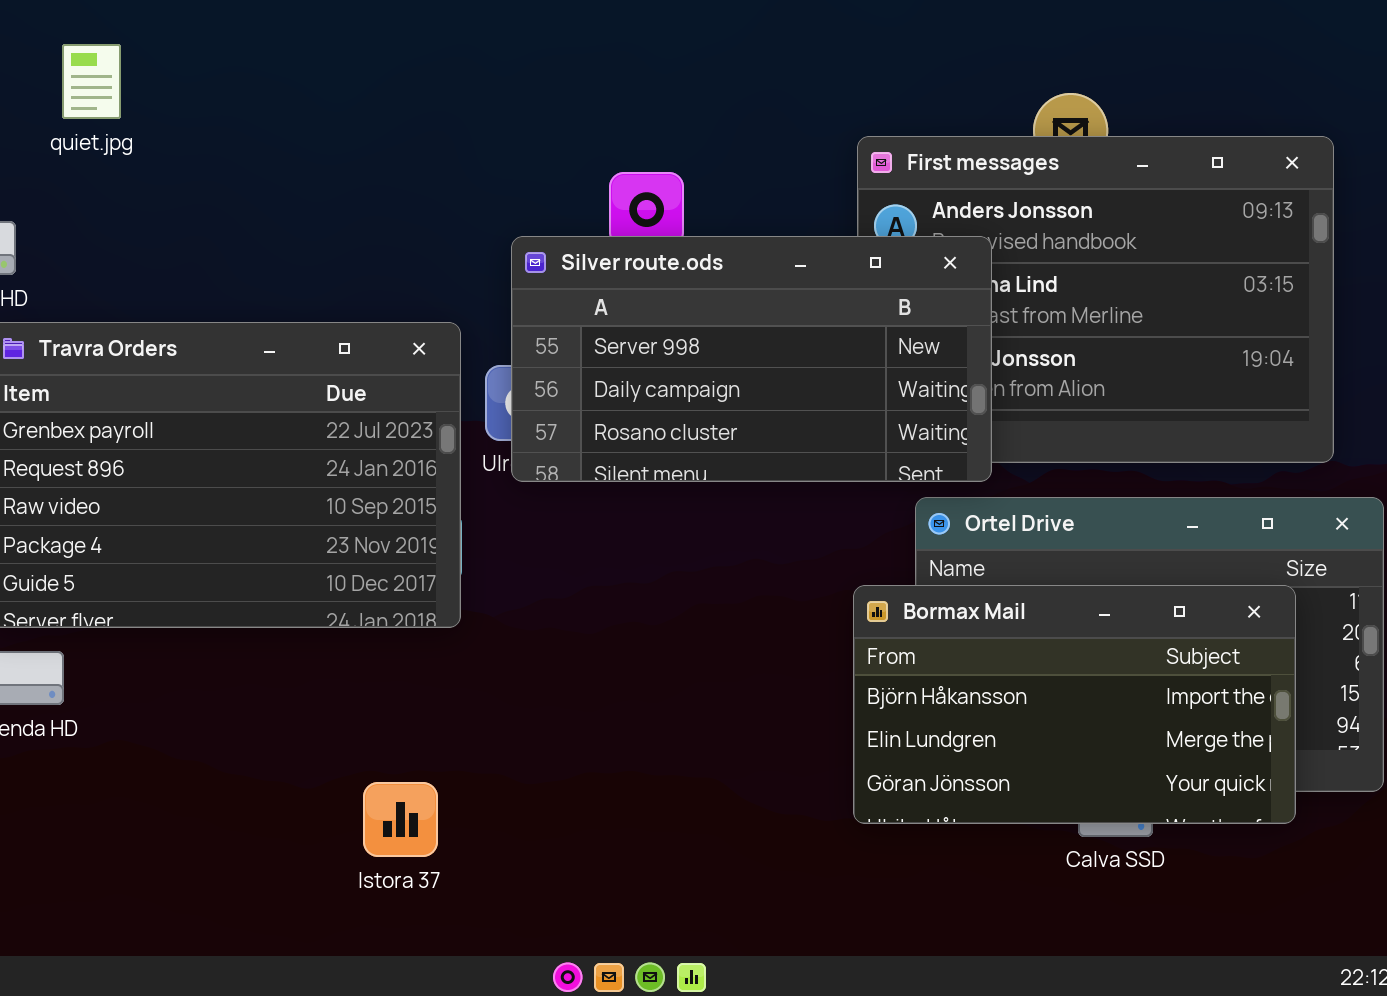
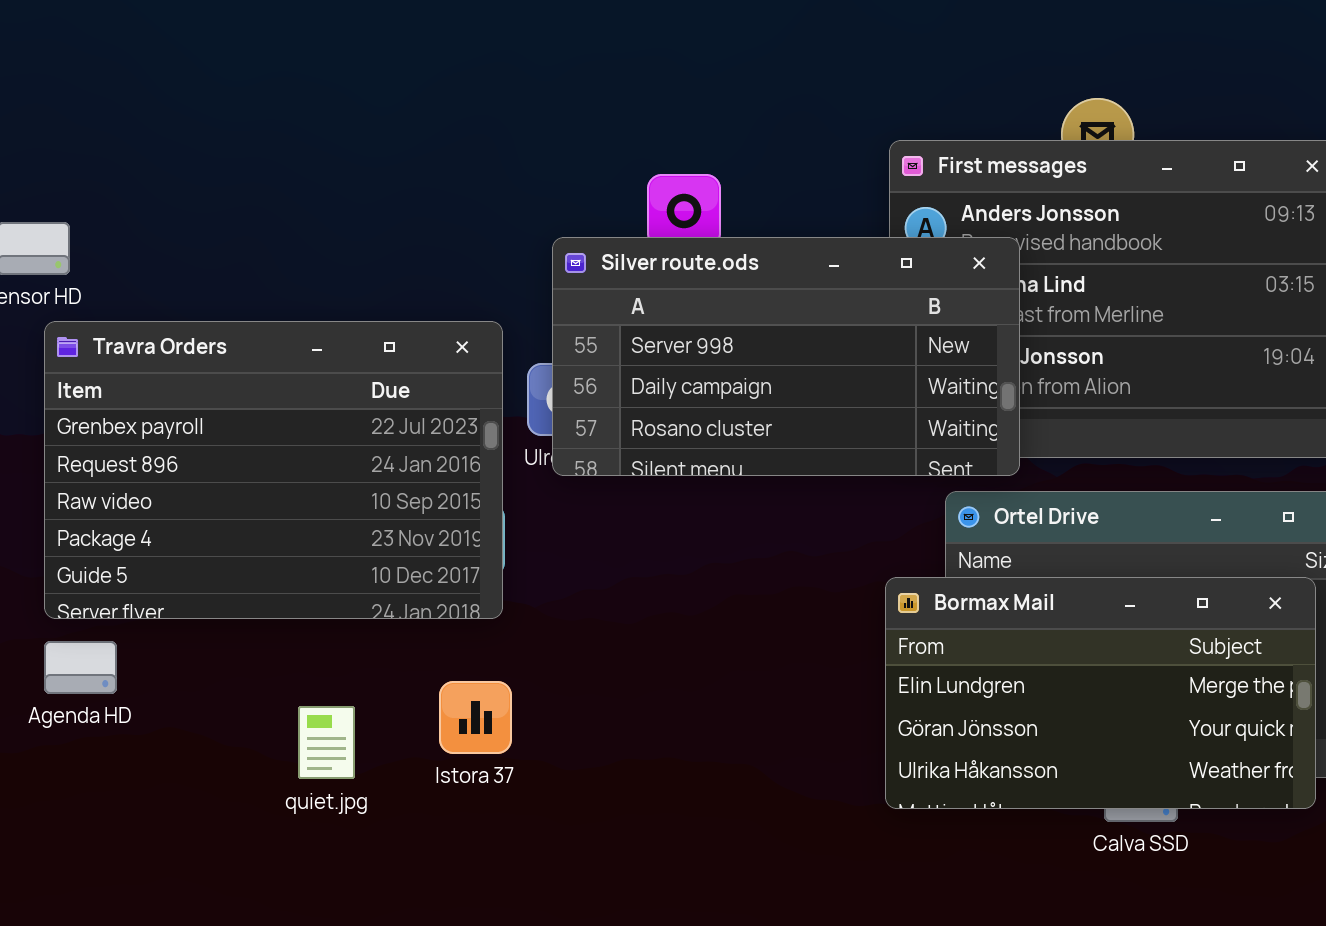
quiet.jpg: [62,44,121,119] -> [298,706,355,779], moved
Bormax Mail: [853,585,1296,824] -> [885,577,1316,809], scrolled down 1 row
Istora 37: [363,782,438,857] -> [439,681,512,754], moved

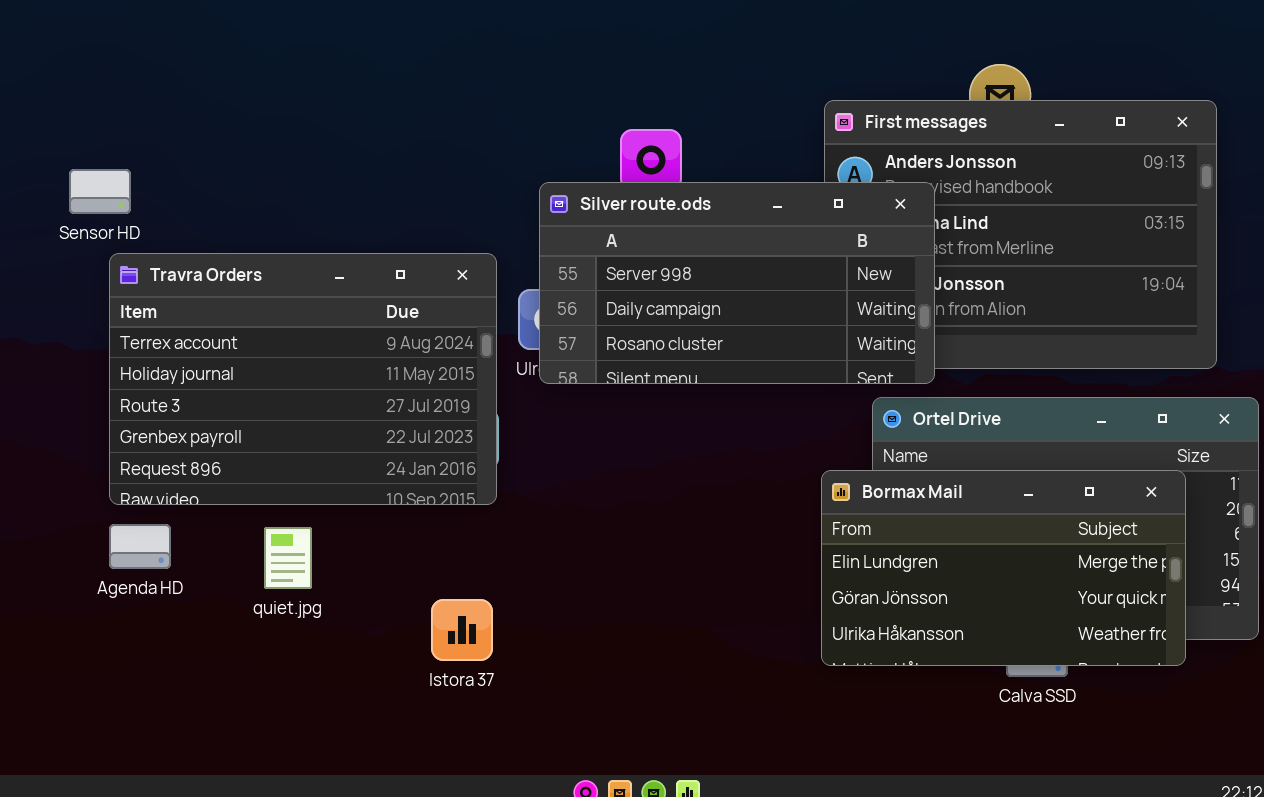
Travra Orders: [44,321,503,619] -> [109,253,497,505], scrolled up 3 rows
Istora 37: [439,681,512,754] -> [431,599,493,661], moved
quiet.jpg: [298,706,355,779] -> [264,527,312,589], moved

